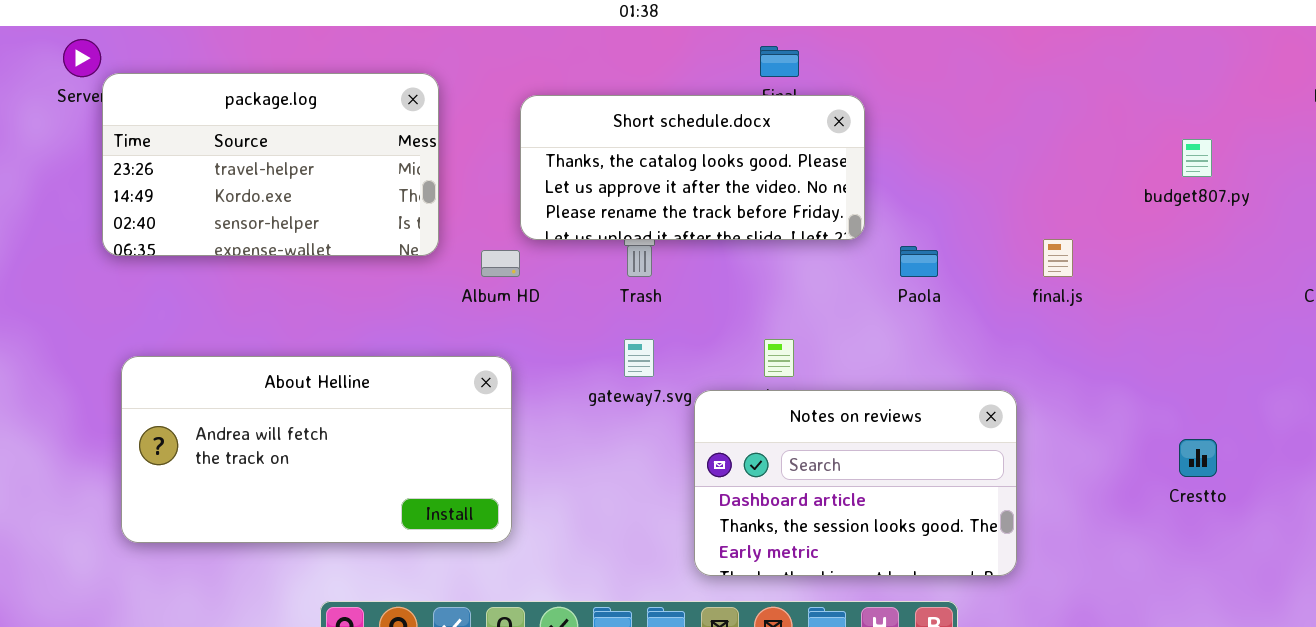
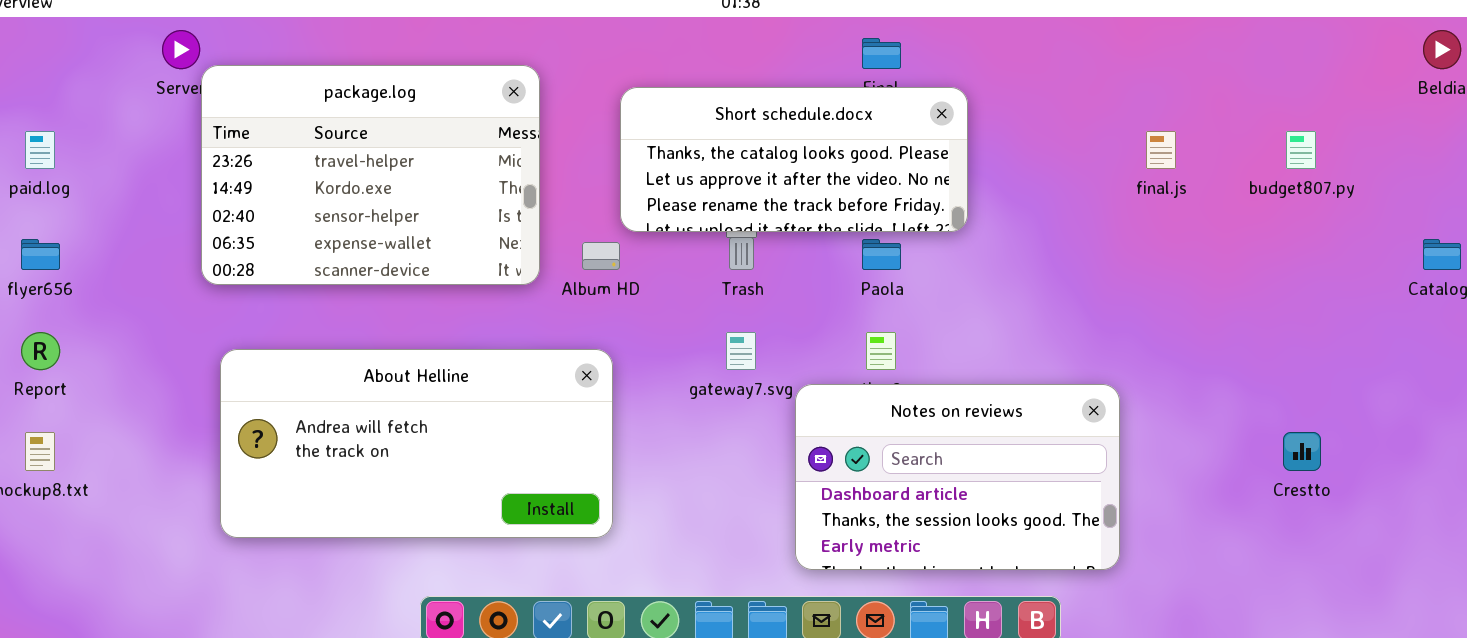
package.log: [102,73,439,256] -> [201,65,540,285], resized
final.js: [1043,239,1073,277] -> [1146,131,1176,169], moved
Paola: [900,246,938,277] -> [862,239,901,270], moved

